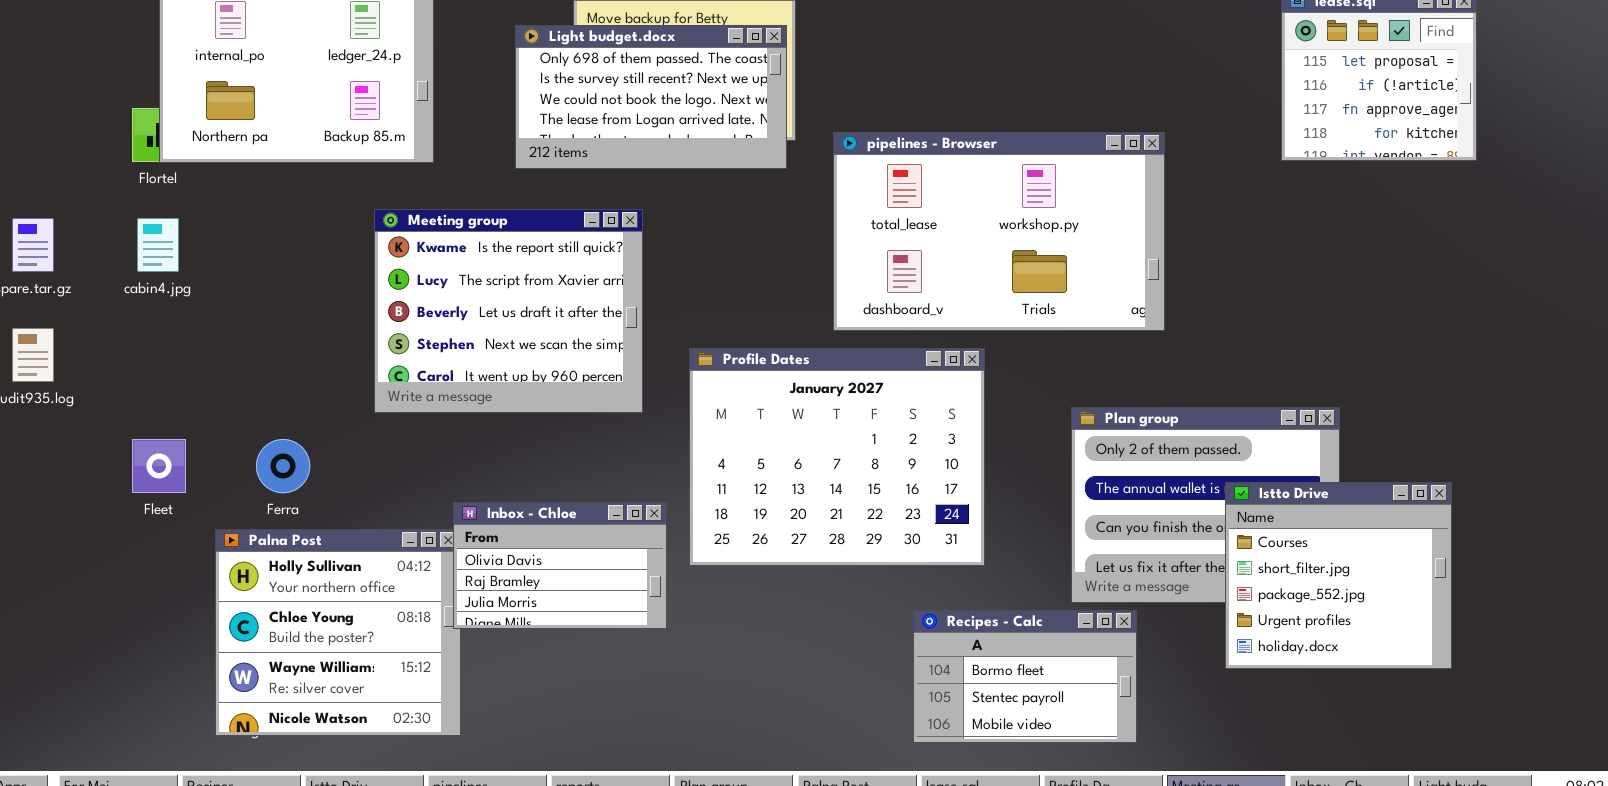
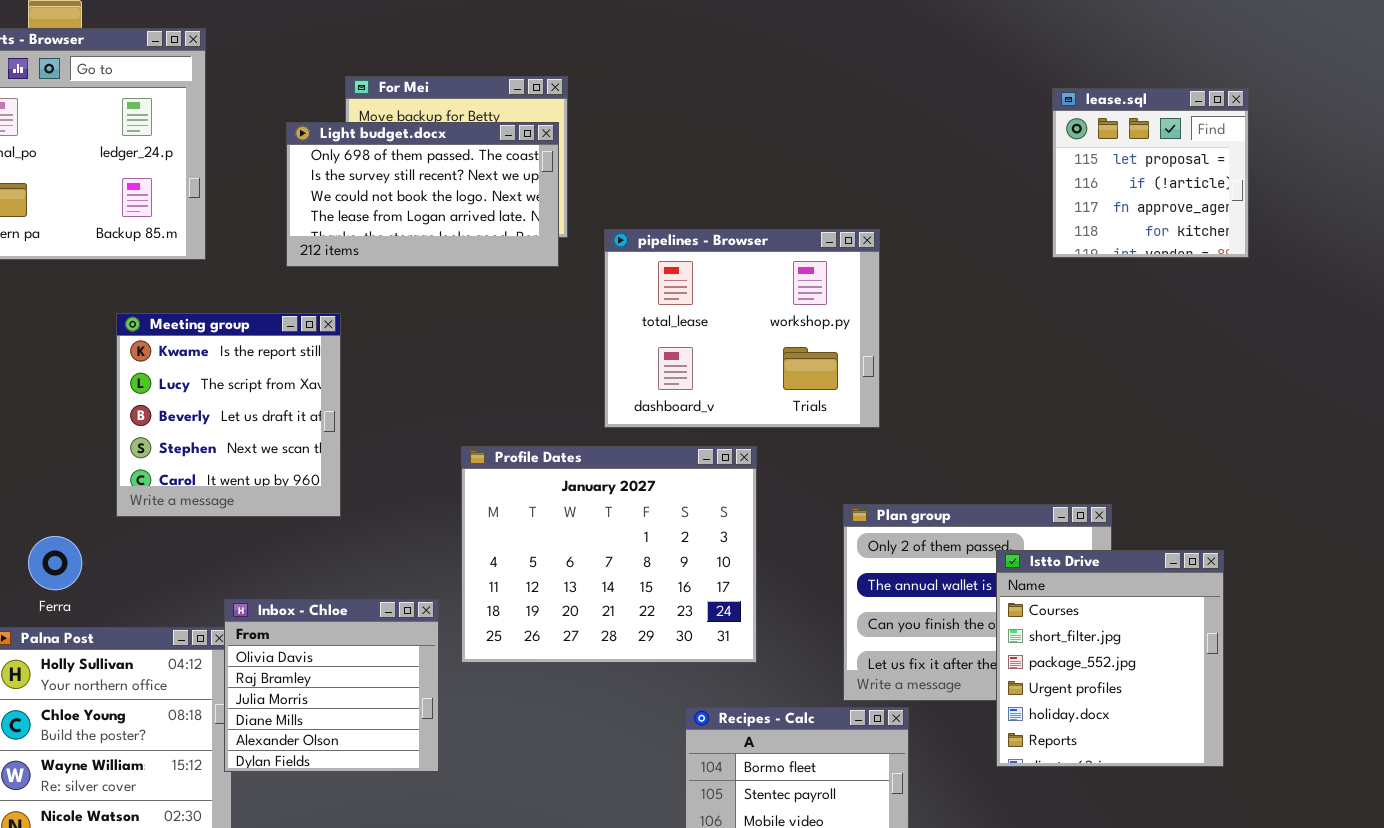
pipelines - Browser: [833,132,1165,331] -> [604,229,880,428], resized
Meeting group: [374,209,643,413] -> [116,313,341,517], moved, resized
Istto Drive: [1225,482,1452,669] -> [996,550,1224,767], resized
Inbox - Chloe: [453,502,667,629] -> [224,599,439,772], resized

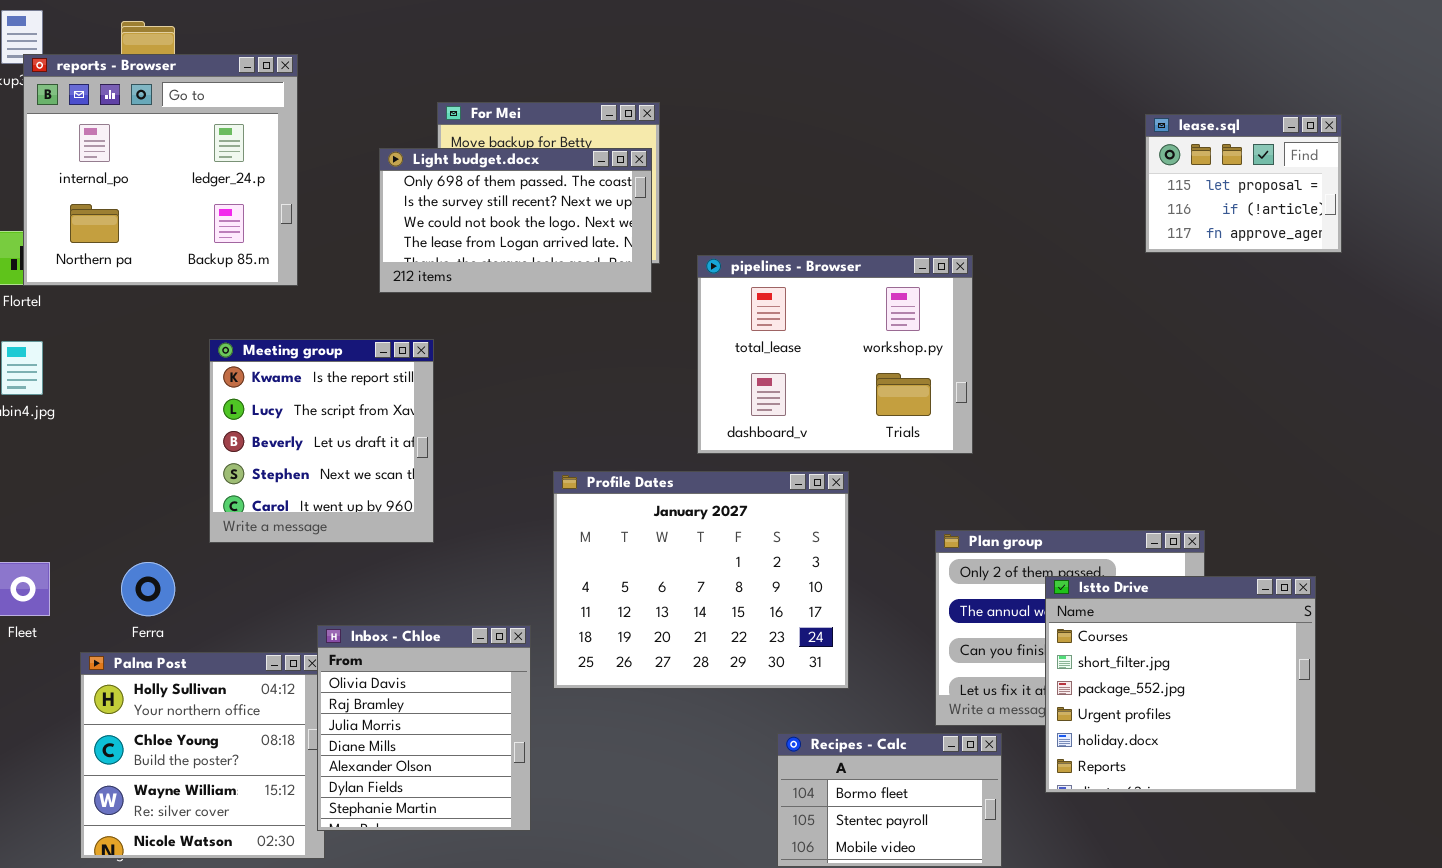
lease.sql: [1052,88,1249,258] -> [1145,114,1342,253], resized
Istto Drive: [996,550,1224,767] -> [1045,576,1316,793], resized
Inbox - Chloe: [224,599,439,772] -> [317,625,531,831], resized

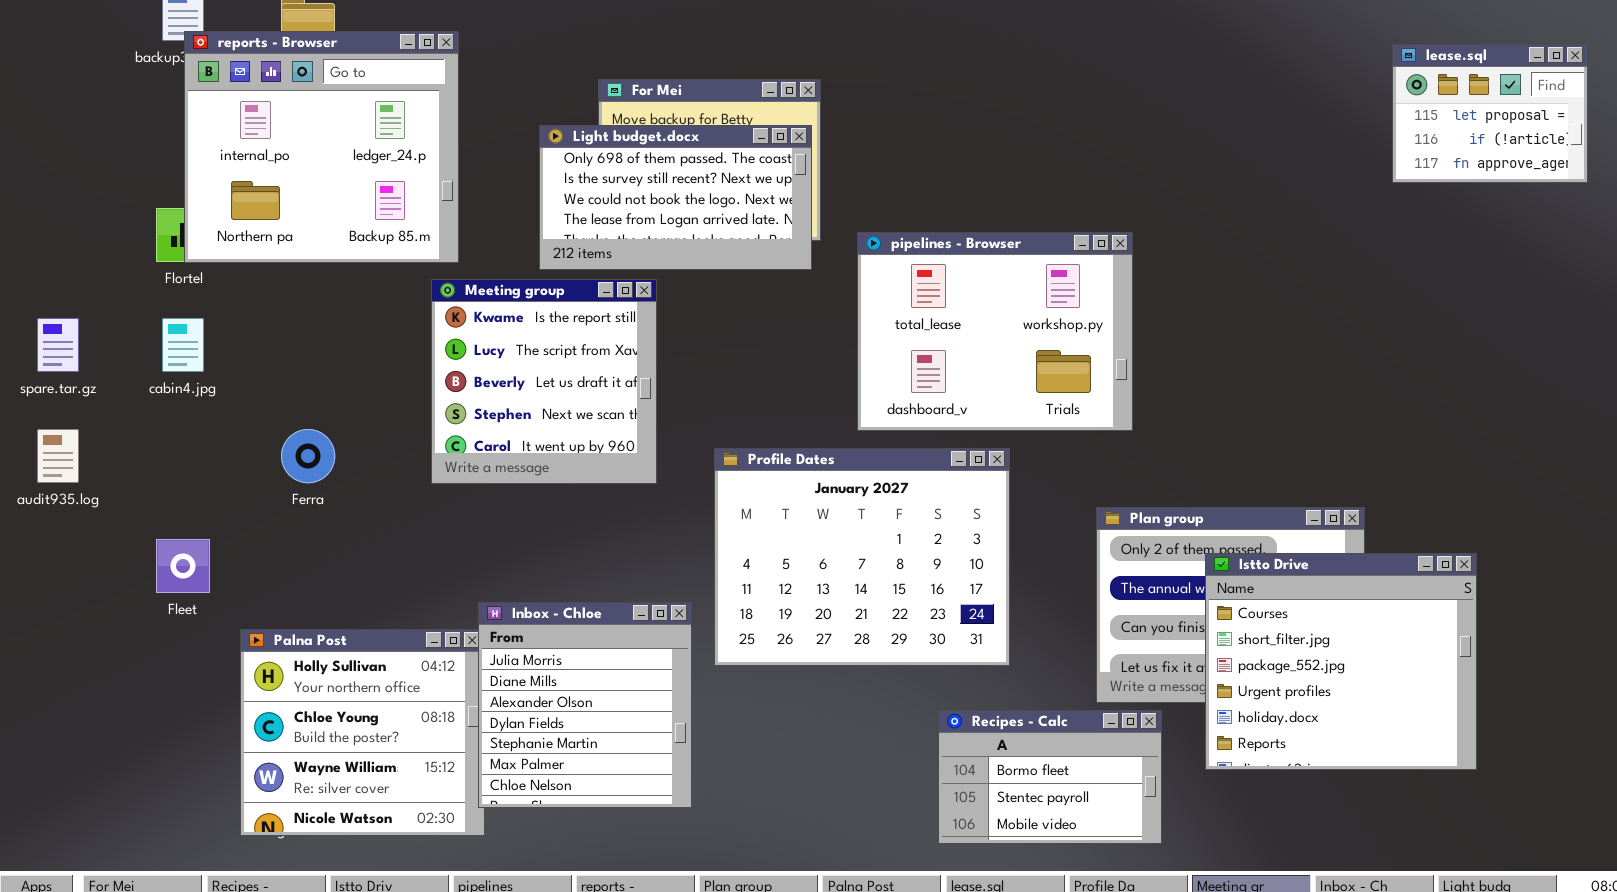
lease.sql: [1145,114,1342,253] -> [1392,44,1588,183], moved
Meeting group: [209,339,434,543] -> [431,279,657,484], moved
Ferra: [121,562,175,616] -> [281,429,335,483], moved
Inbox - Chloe: [317,625,531,831] -> [478,602,692,808], scrolled down 2 rows

